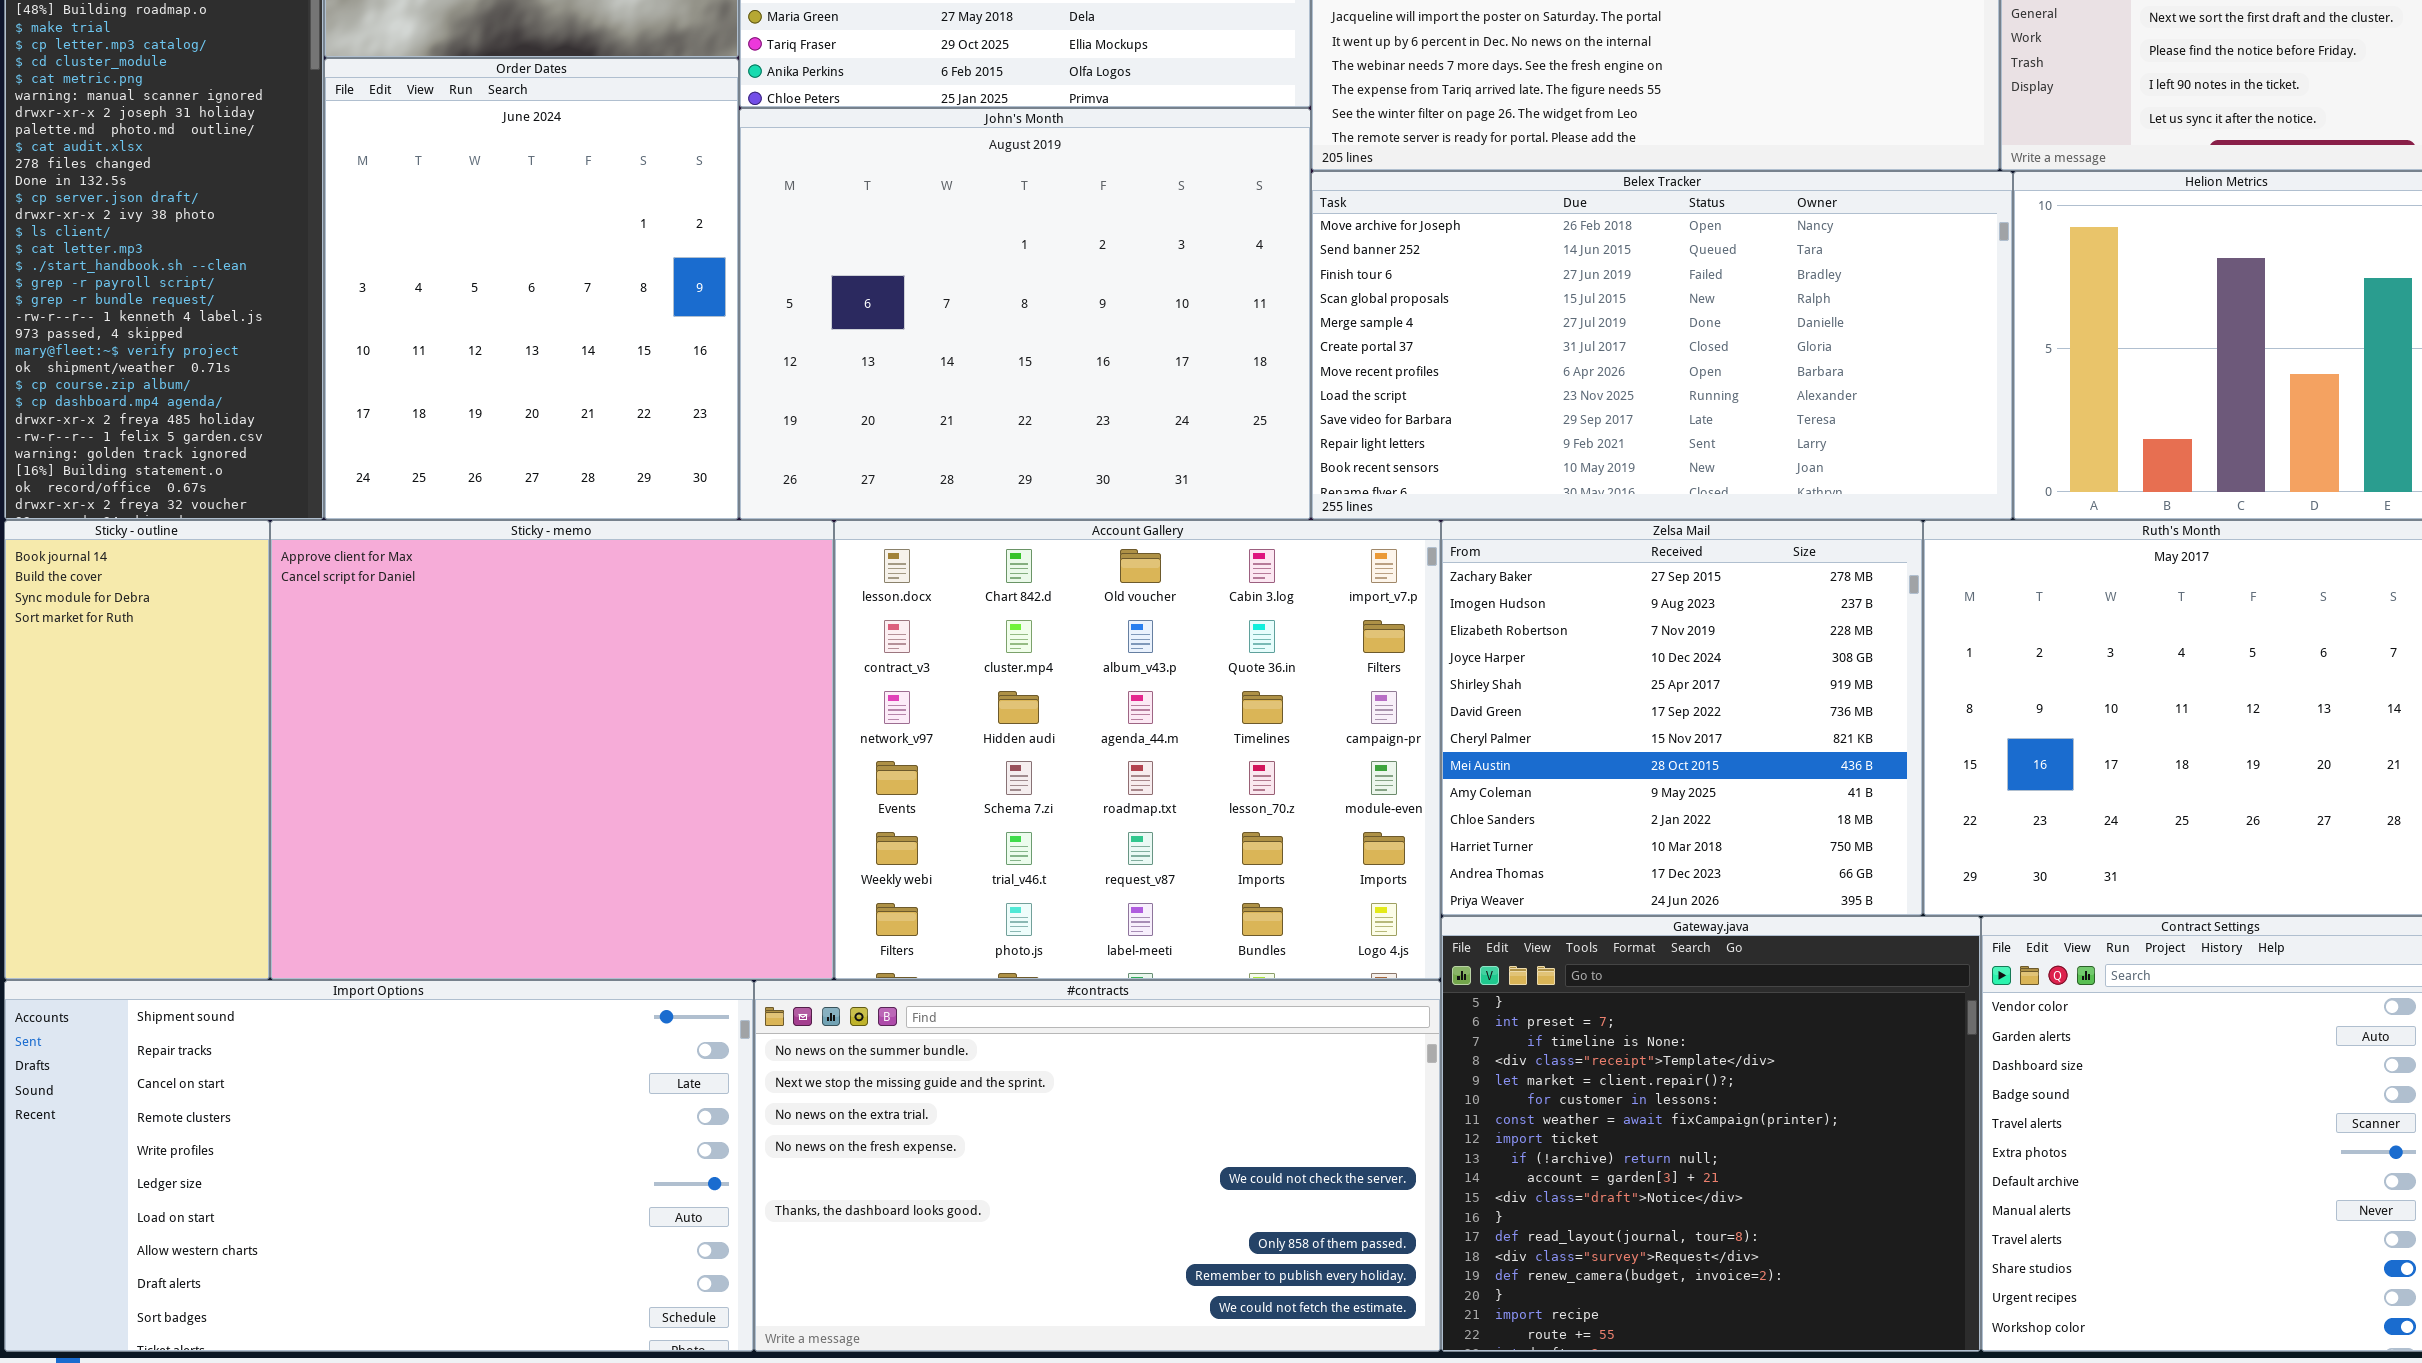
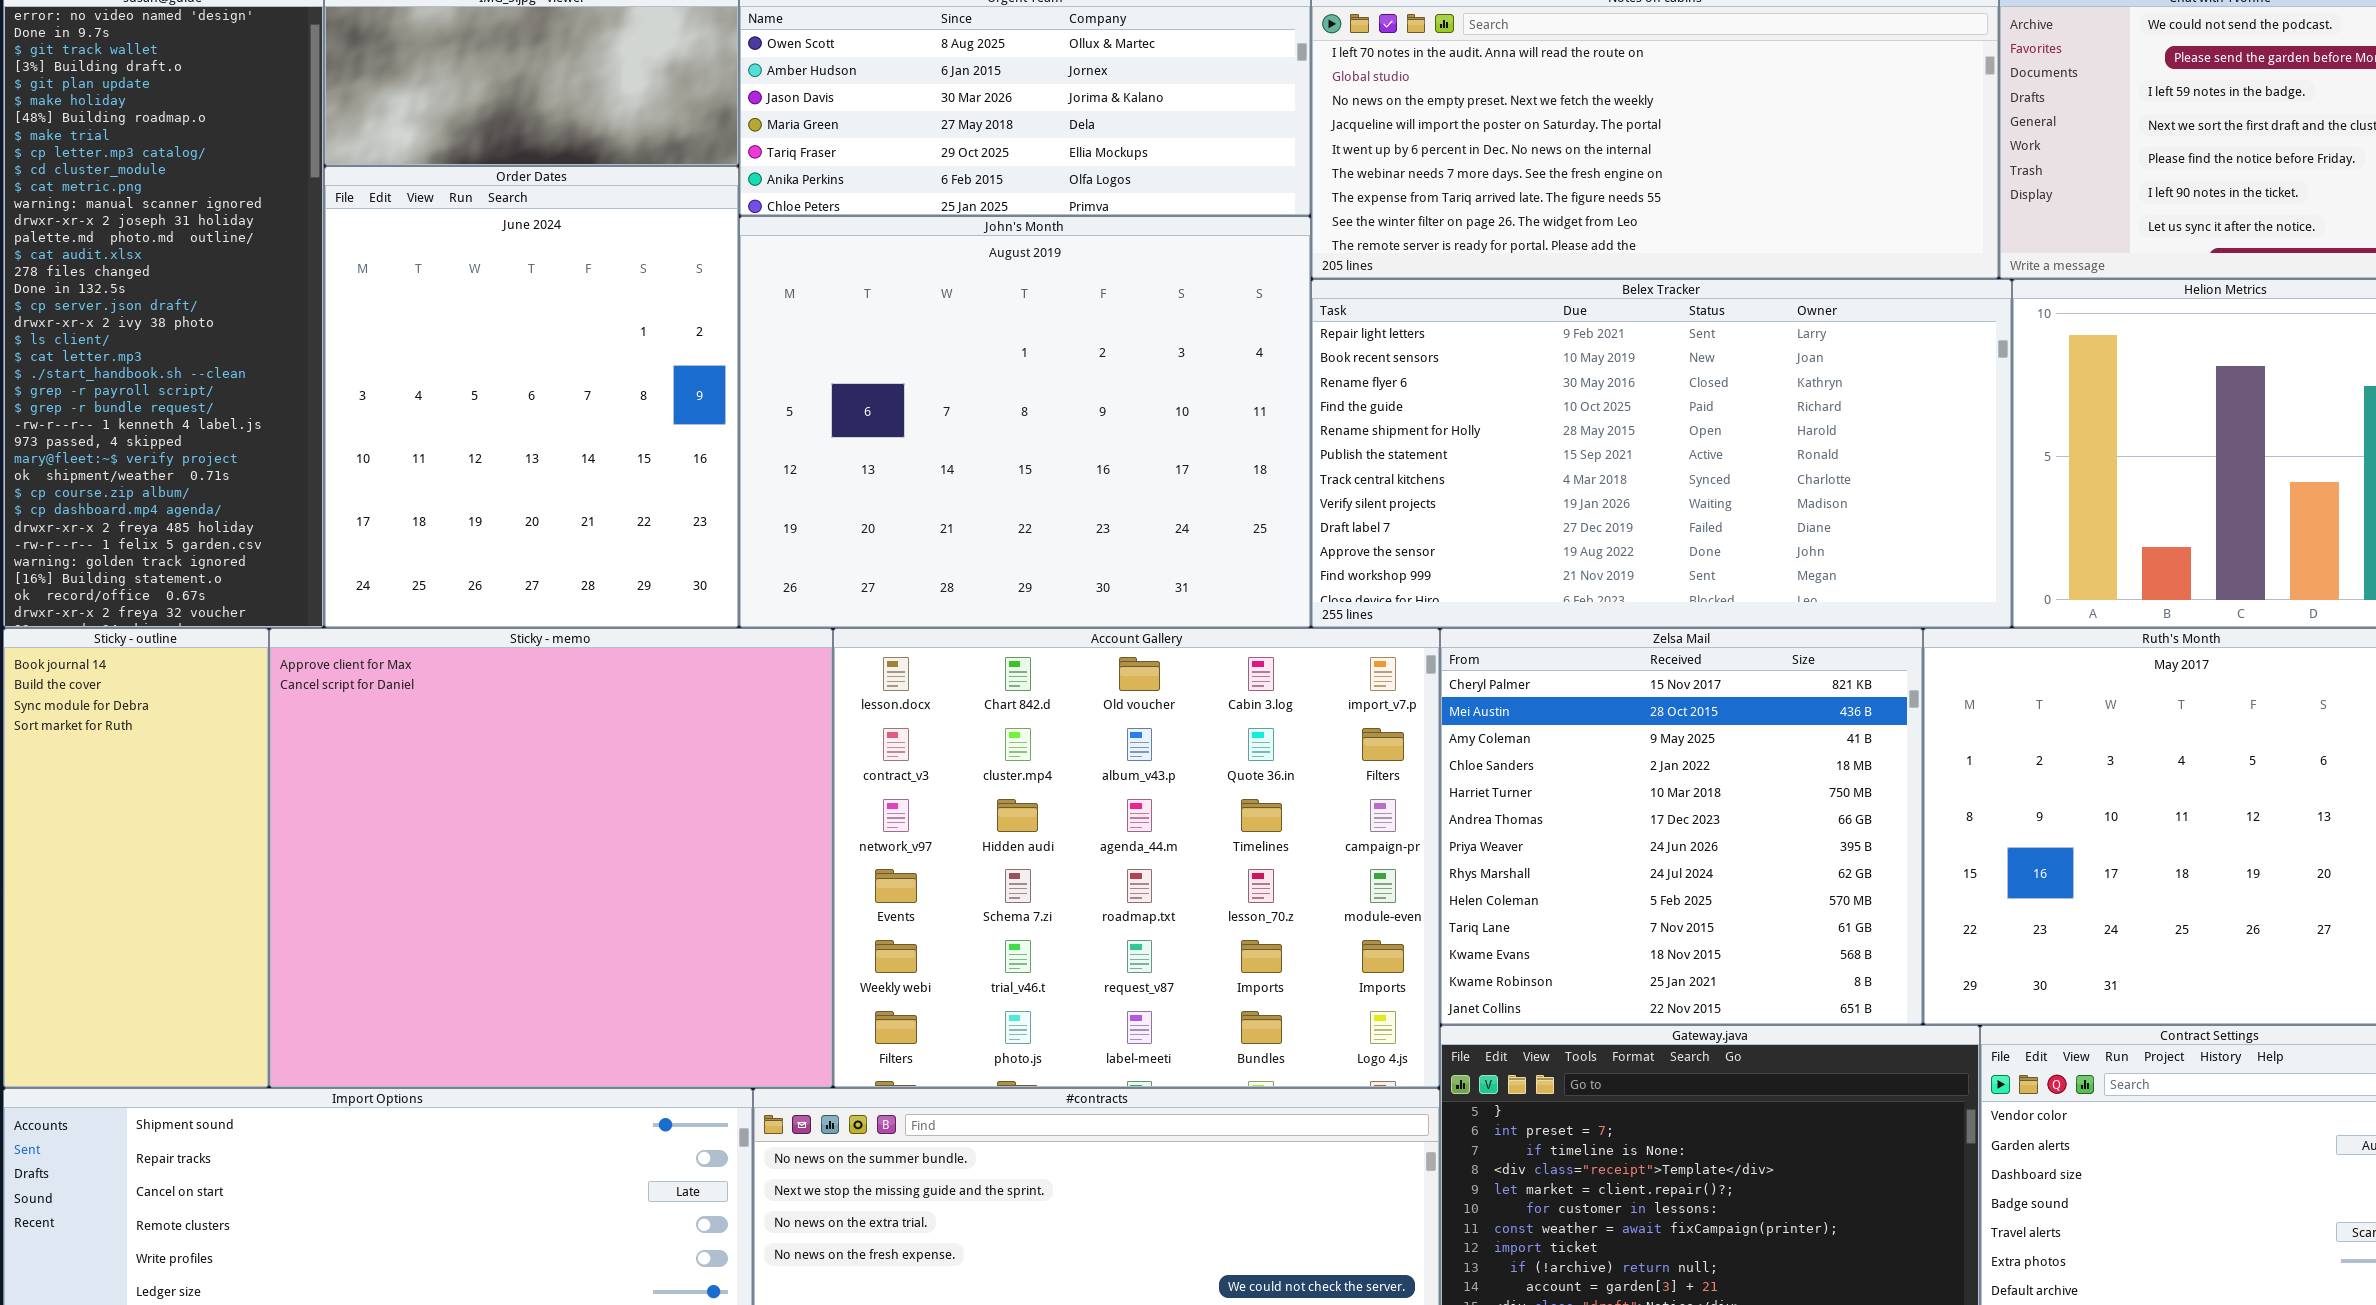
Belex Tracker: [1311,171,2013,520] -> [1311,279,2012,628], scrolled down 9 rows
Zelsa Mail: [1441,520,1923,916] -> [1440,628,1923,1025], scrolled down 6 rows

